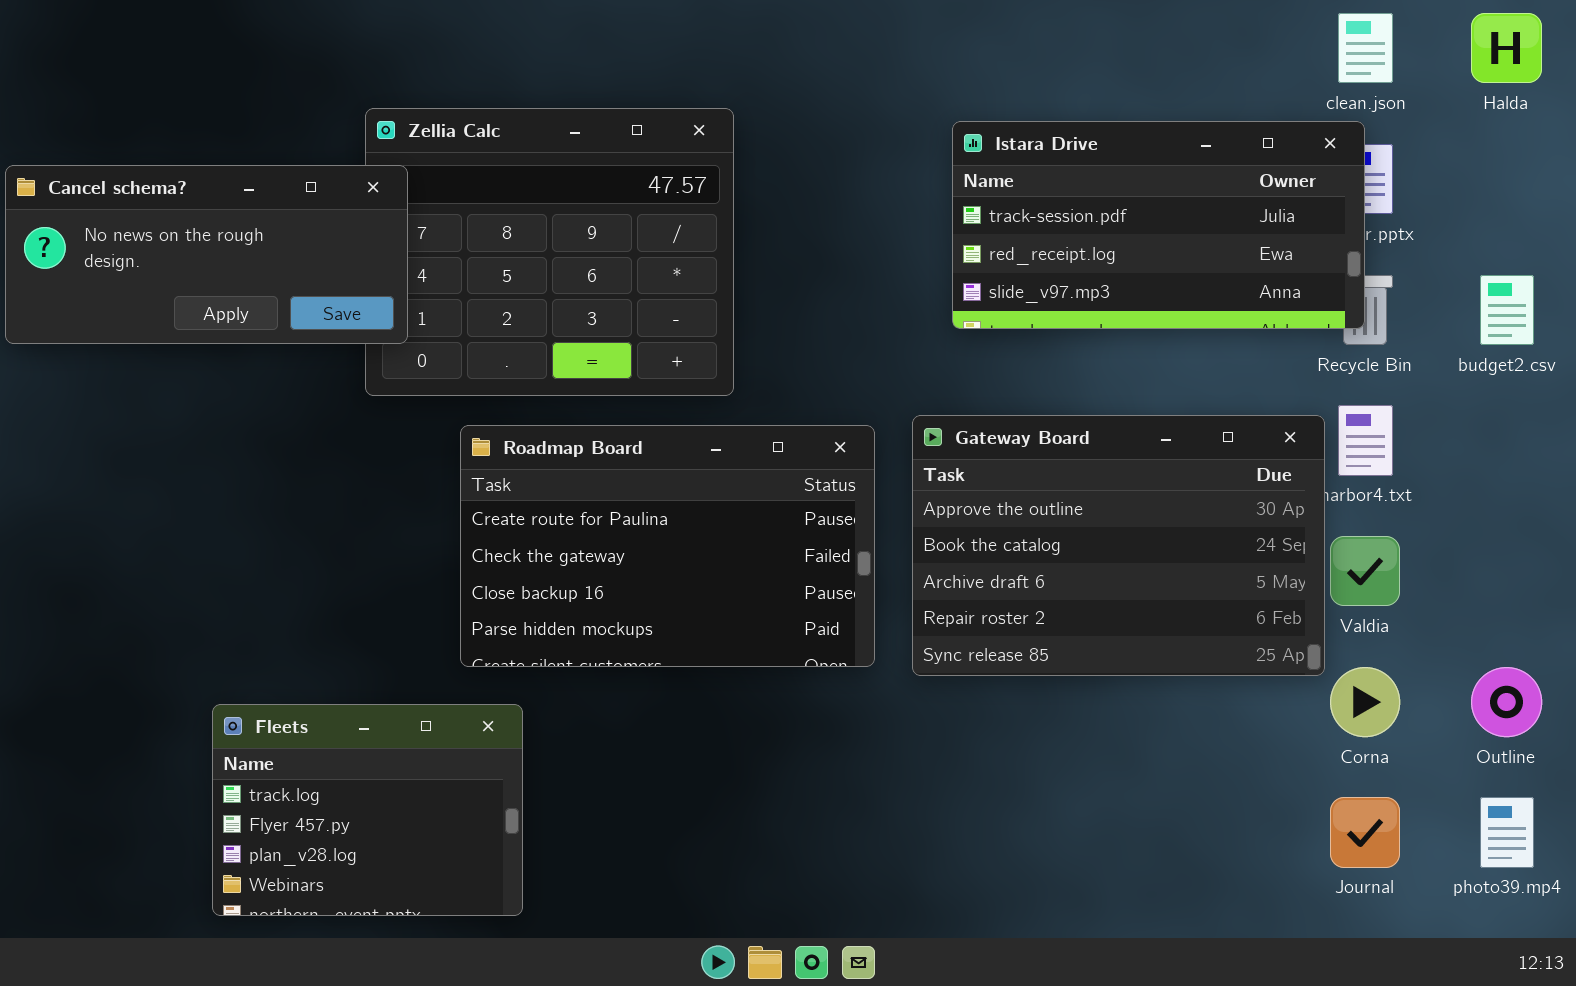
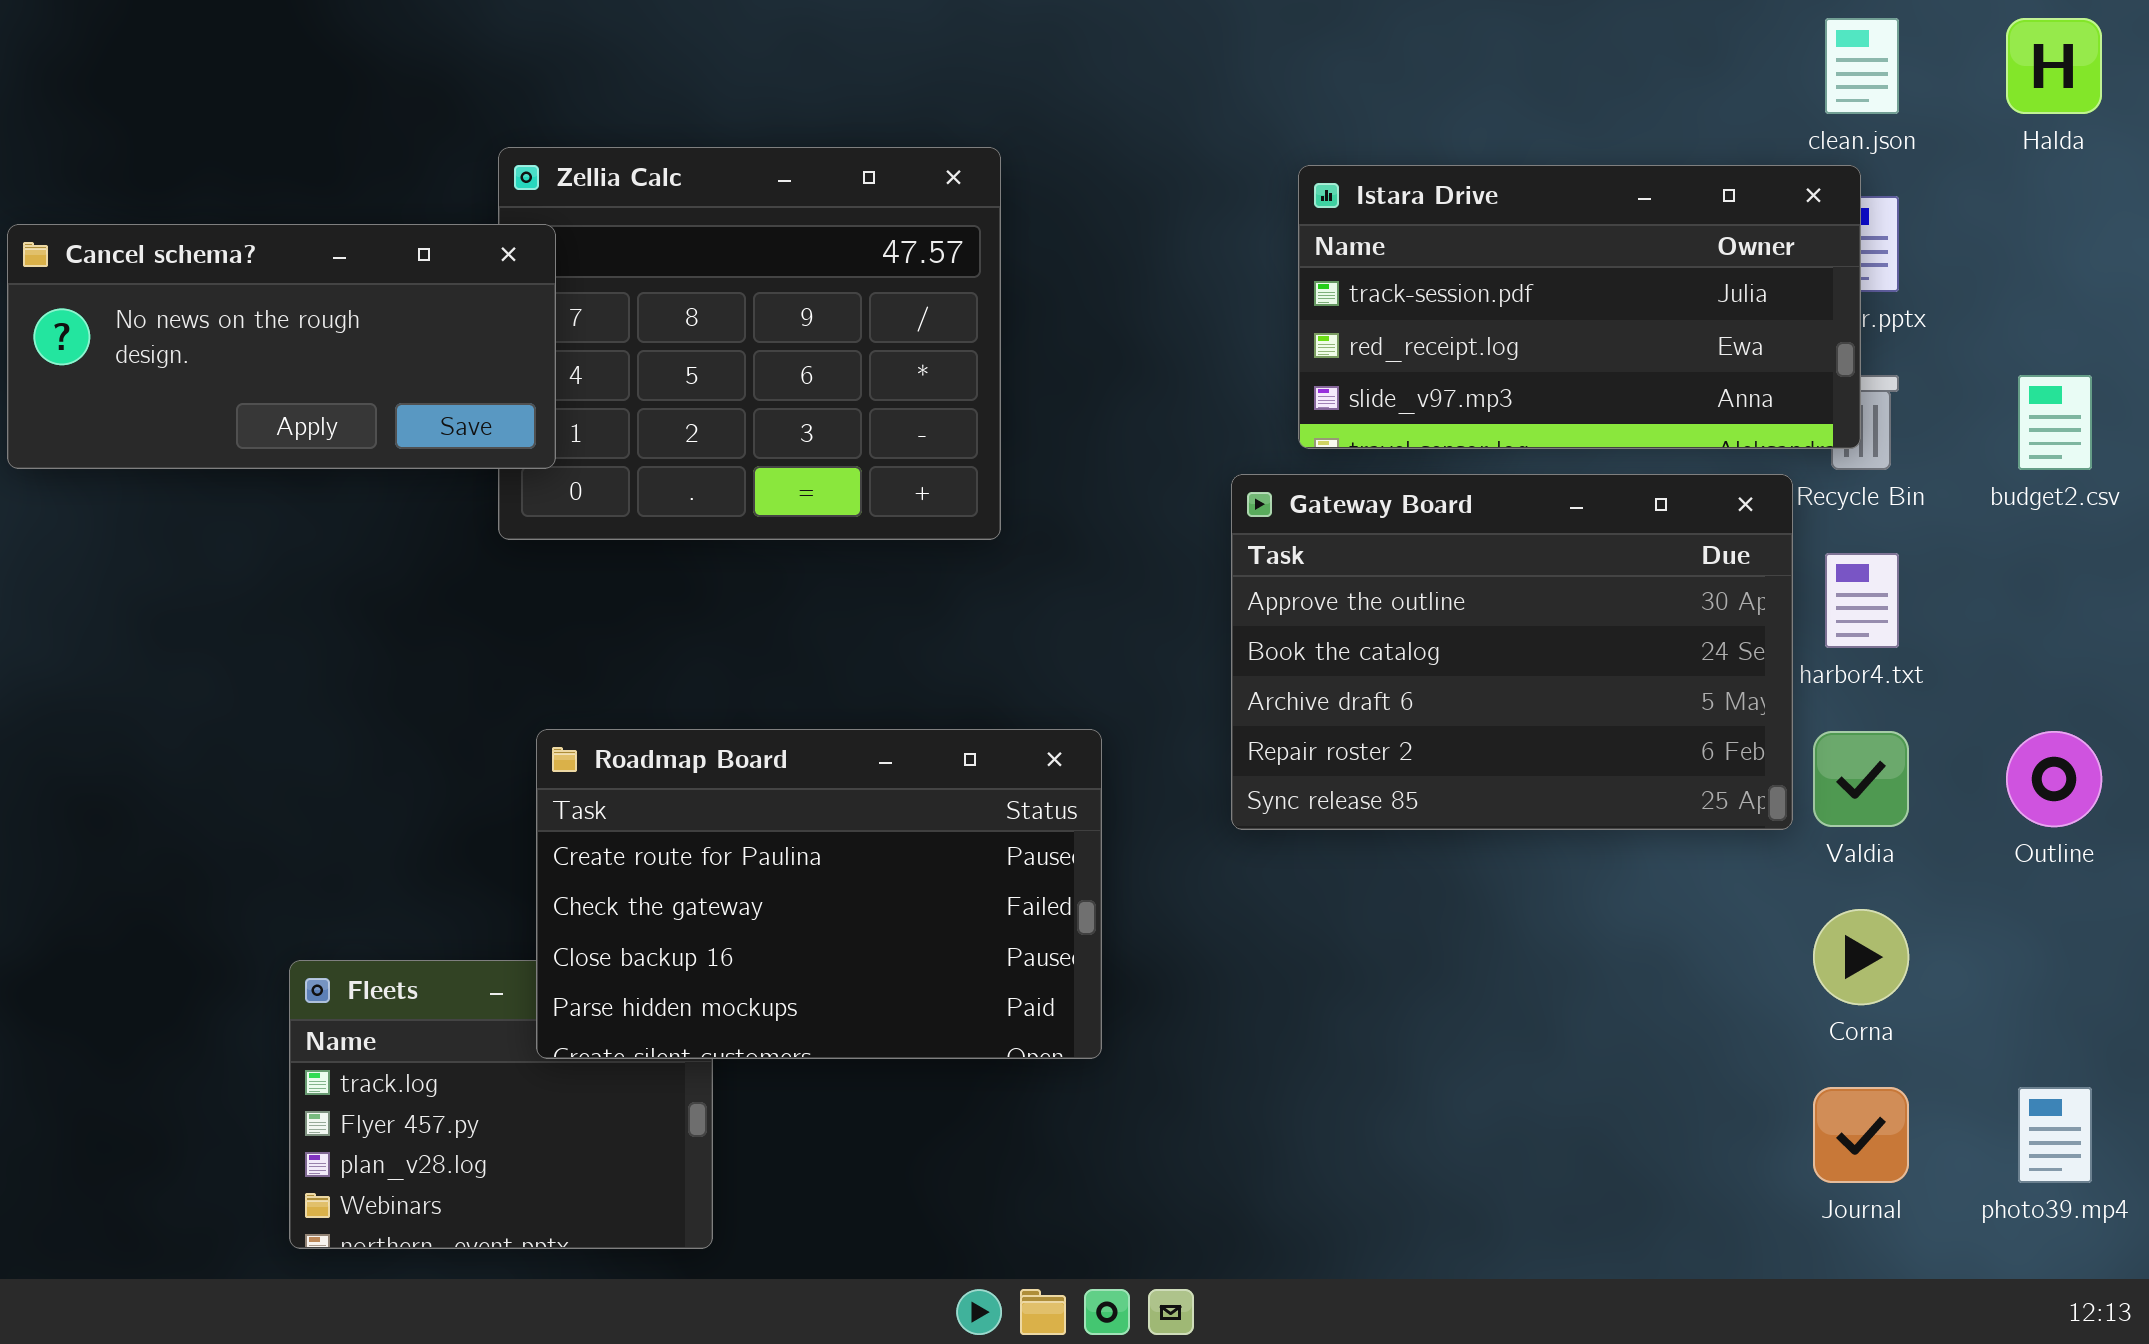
Gateway Board: [912,415,1325,676] -> [1231,474,1793,830], moved
Roadmap Board: [460,425,875,667] -> [536,729,1102,1059], moved
Outline: [1471,667,1542,737] -> [2006,731,2102,827], moved

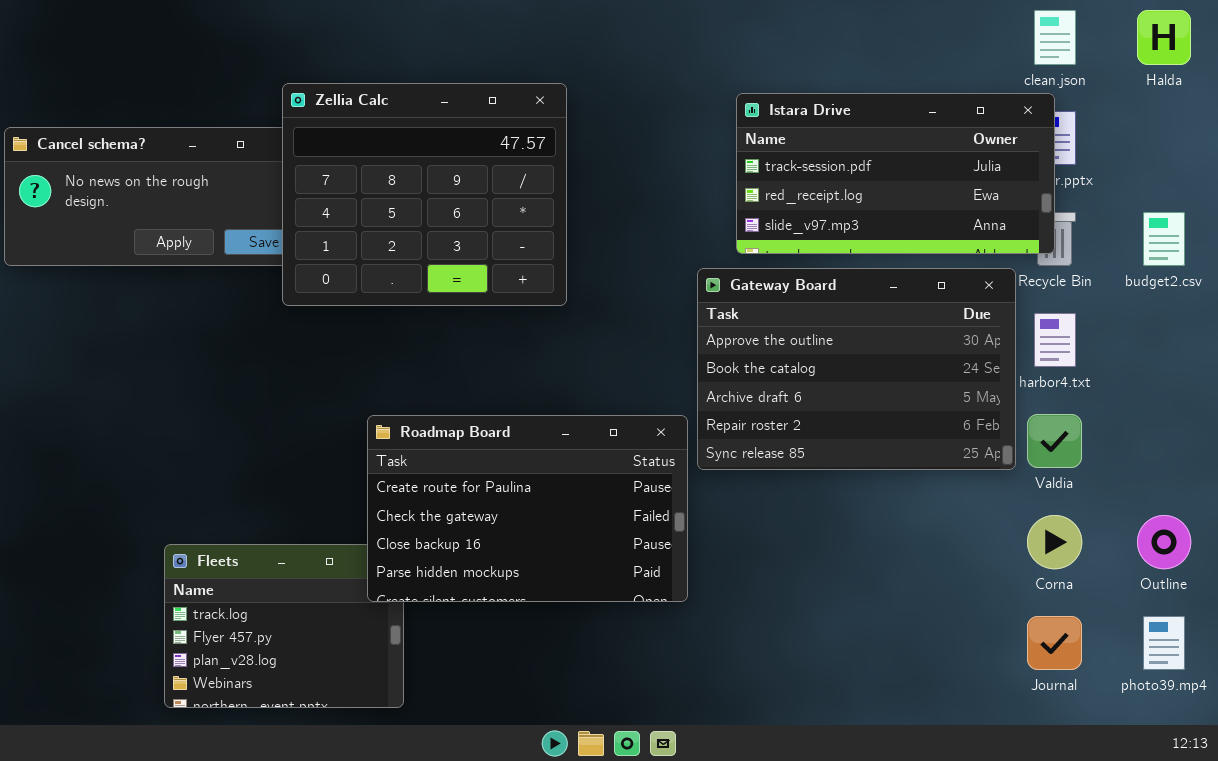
Zellia Calc: [498,147,1001,540] -> [282,83,567,306], raised
Roadmap Board: [536,729,1102,1059] -> [367,415,688,602], moved
Outline: [2006,731,2102,827] -> [1137,515,1191,569], moved

